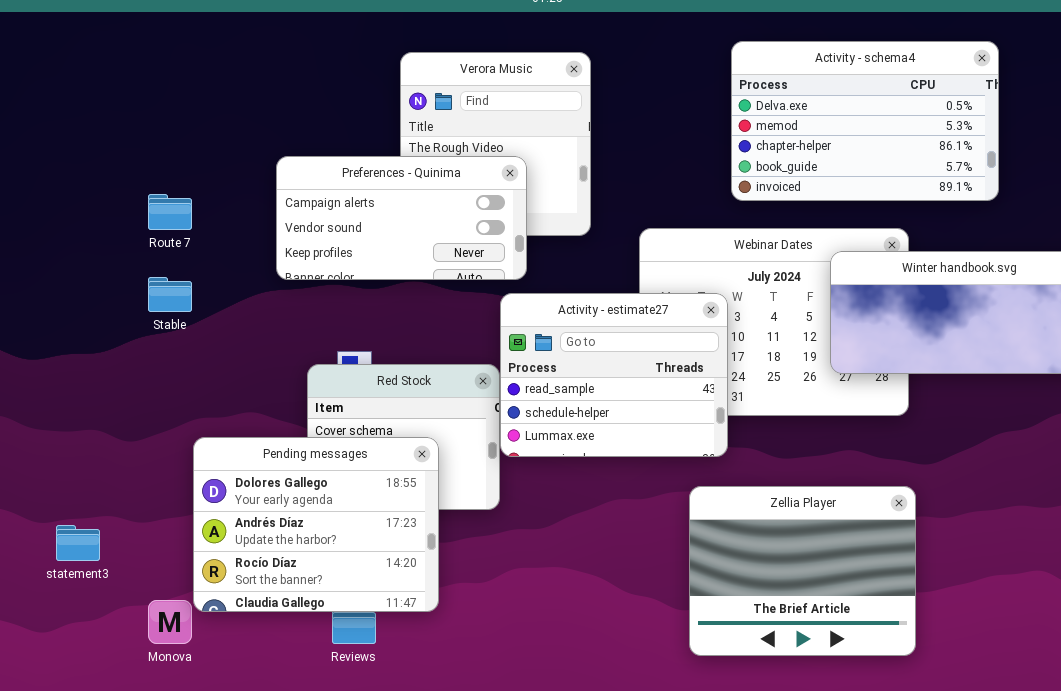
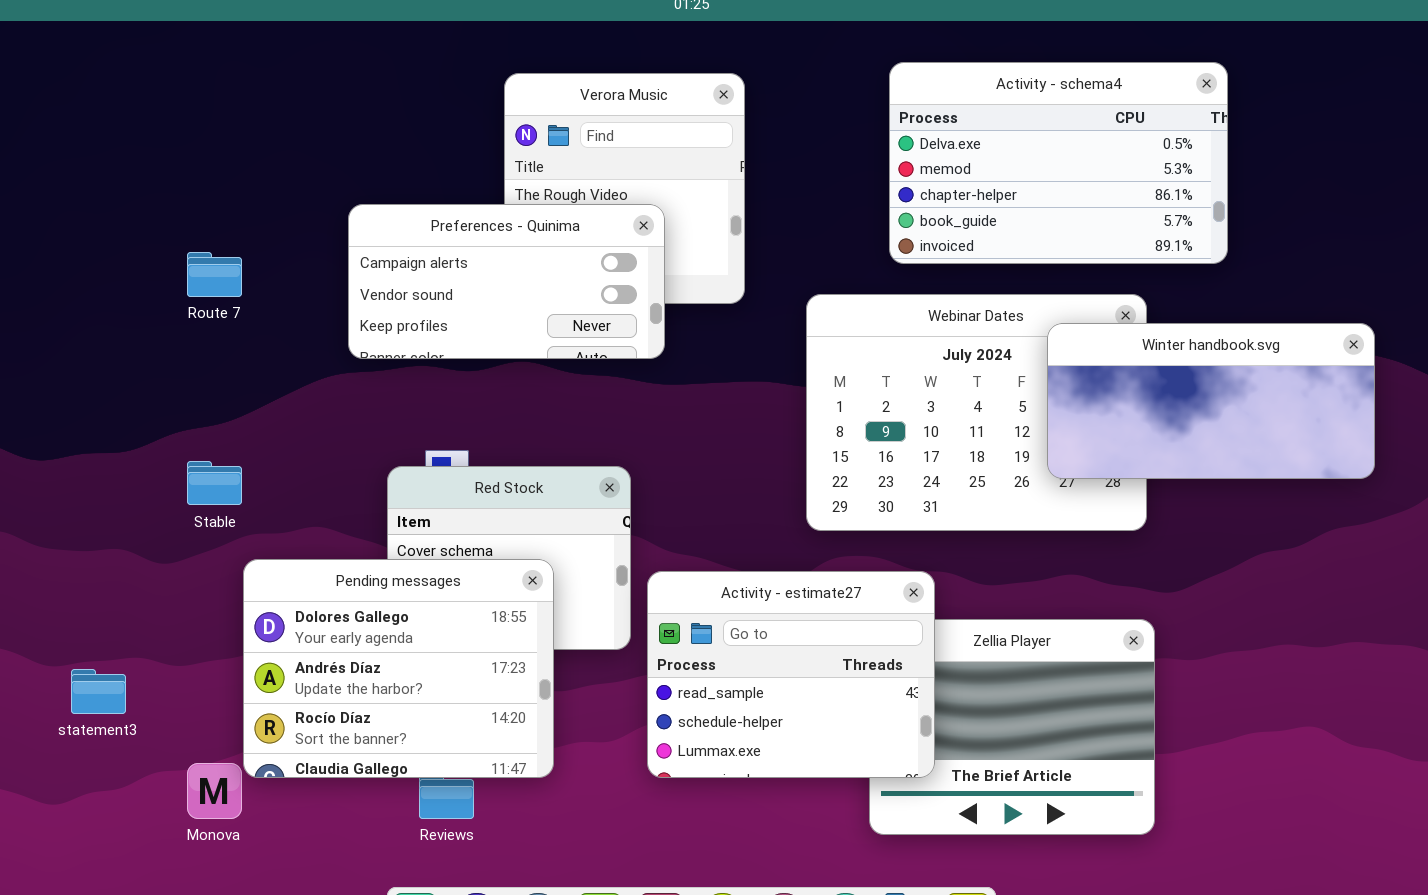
Activity - schema4: [731,41,999,201] -> [889,62,1228,264], moved
Stable: [148,277,192,312] -> [187,461,242,505], moved
Activity - estimate27: [500,293,728,457] -> [647,571,935,778], moved

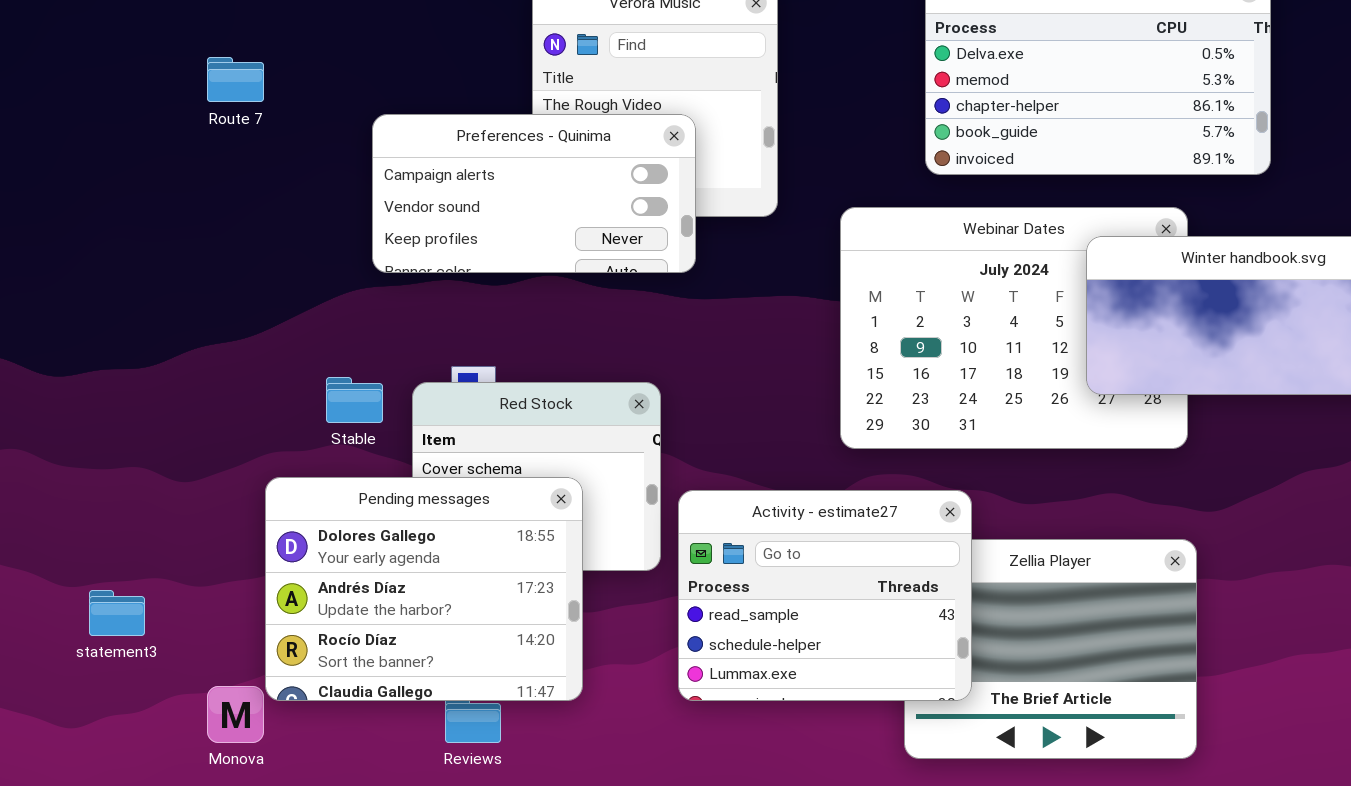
Route 7: [187,252,242,297] -> [207,57,264,102], moved
Stable: [187,461,242,505] -> [326,377,383,423], moved

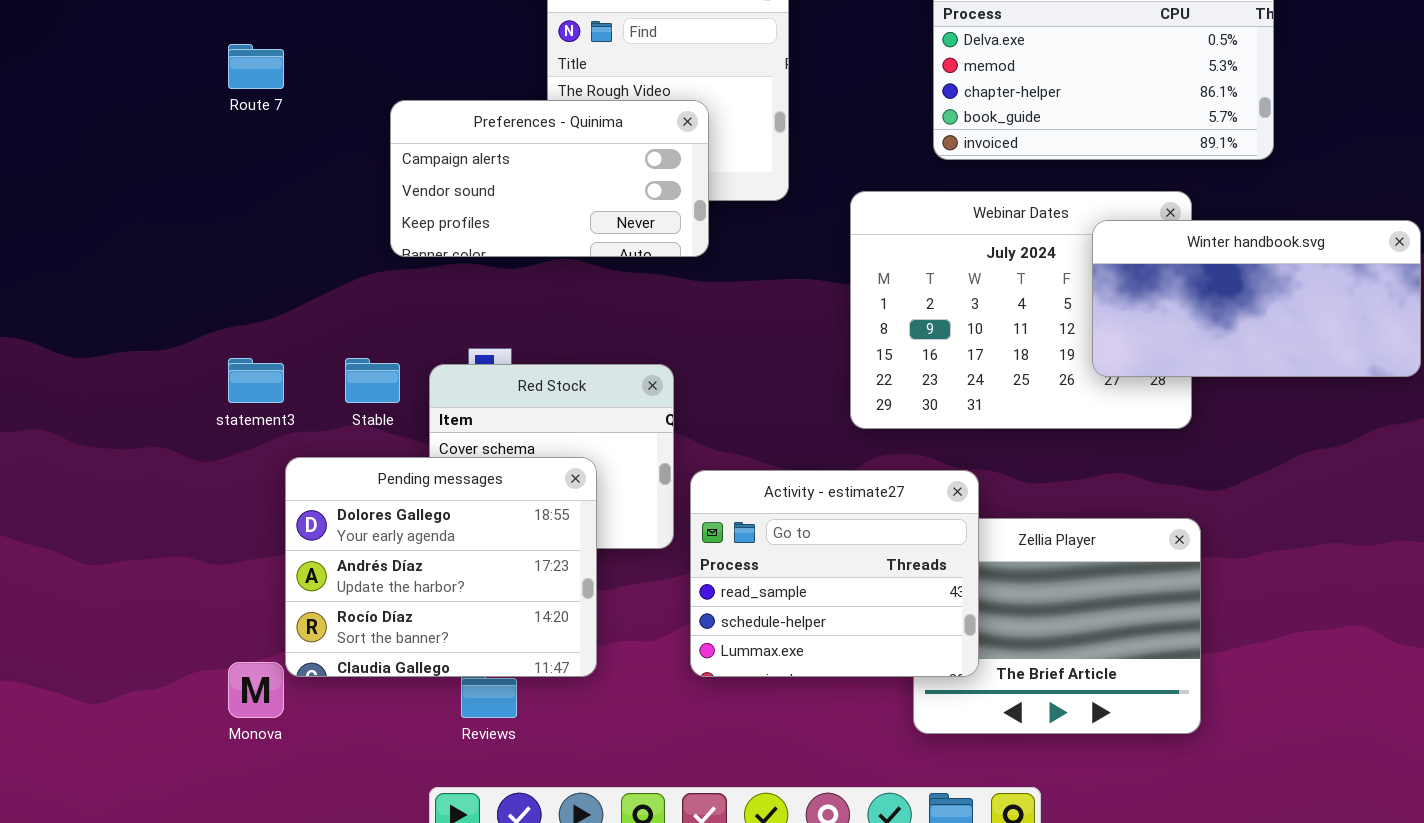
statement3: [89,590,145,636] -> [228,358,284,403], moved

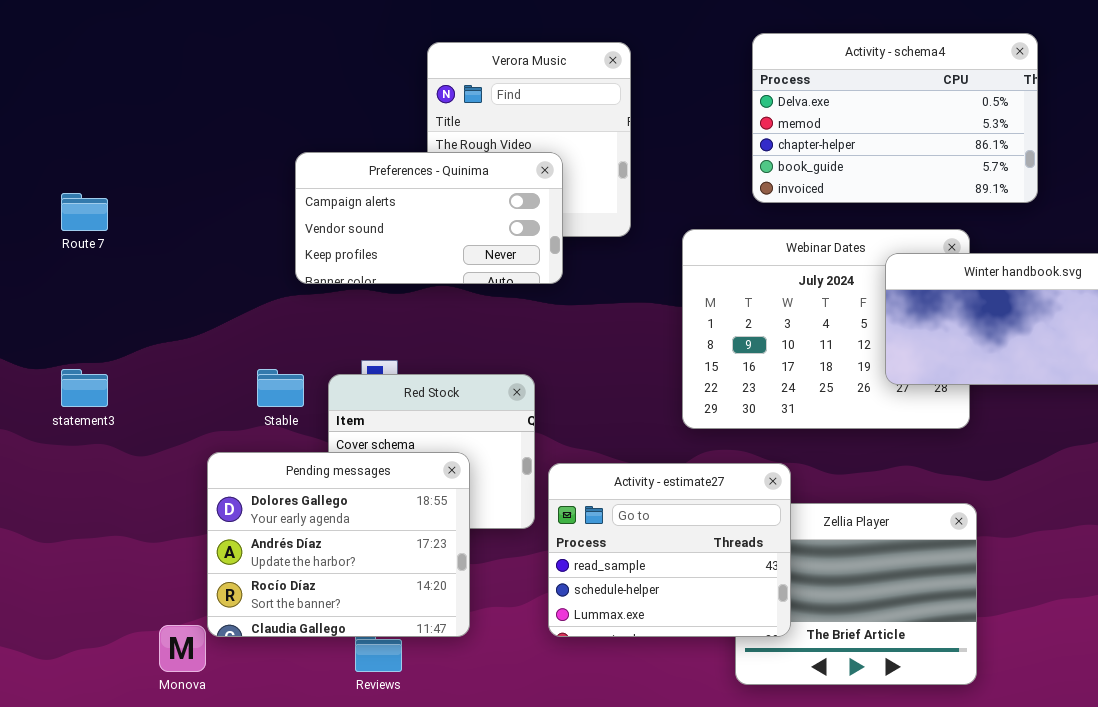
Route 7: [228,44,284,89] -> [61,193,108,231], moved
statement3: [228,358,284,403] -> [61,369,108,407], moved

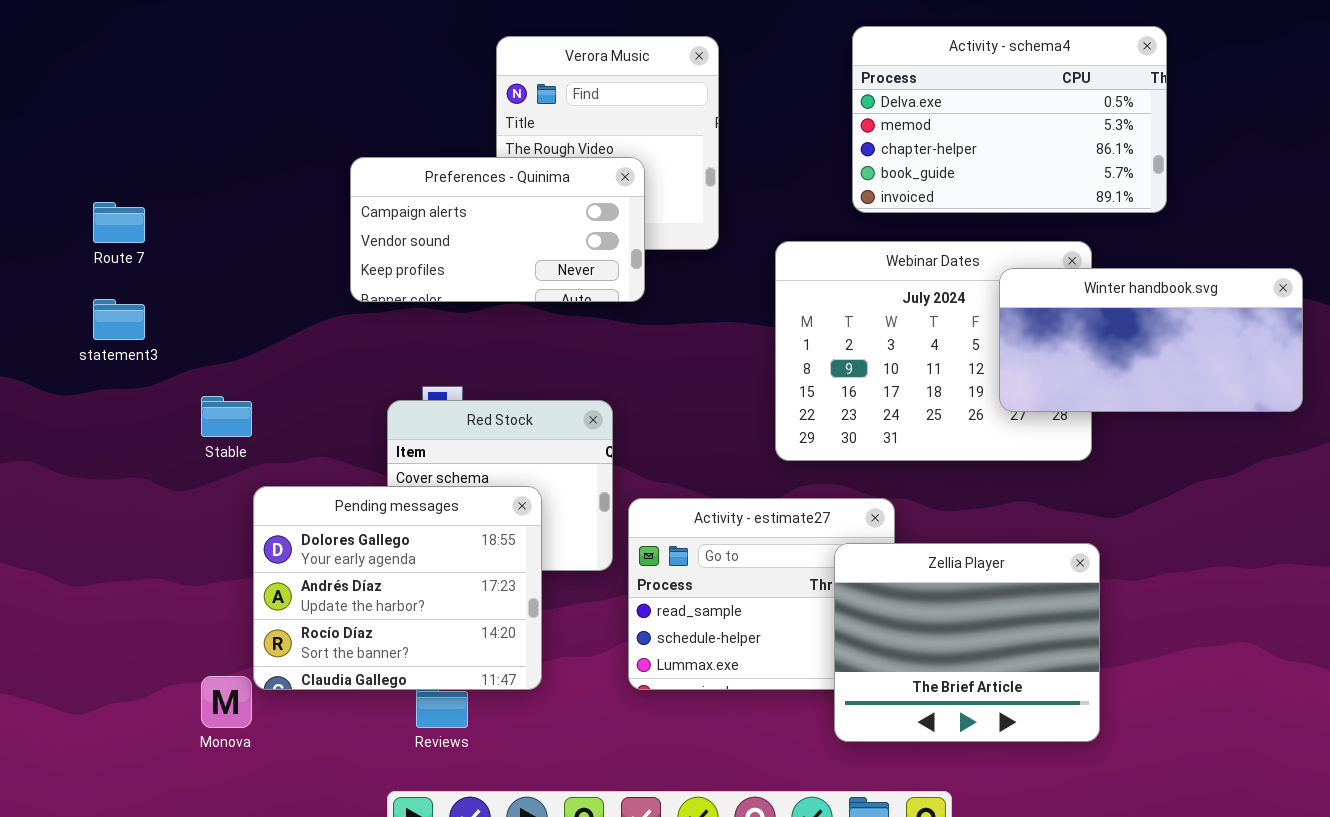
statement3: [61,369,108,407] -> [93,299,145,340], moved
Stable: [257,369,304,407] -> [201,396,252,437], moved
Zellia Player: [735,503,977,685] -> [834,543,1100,742], raised

